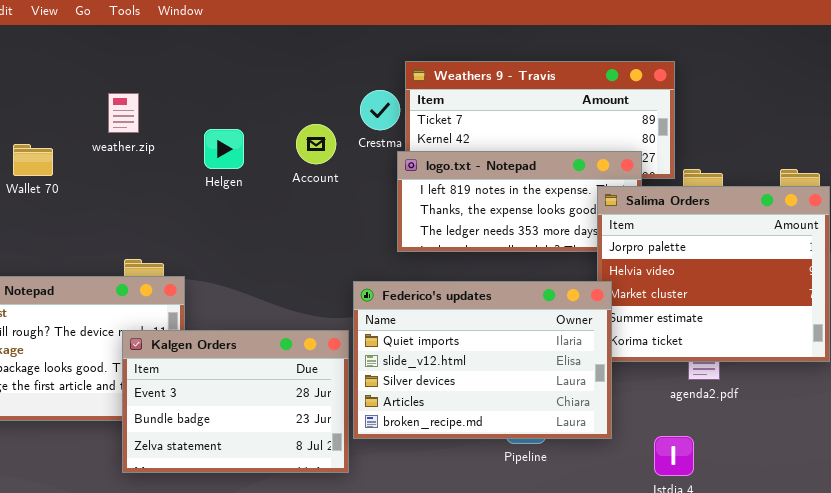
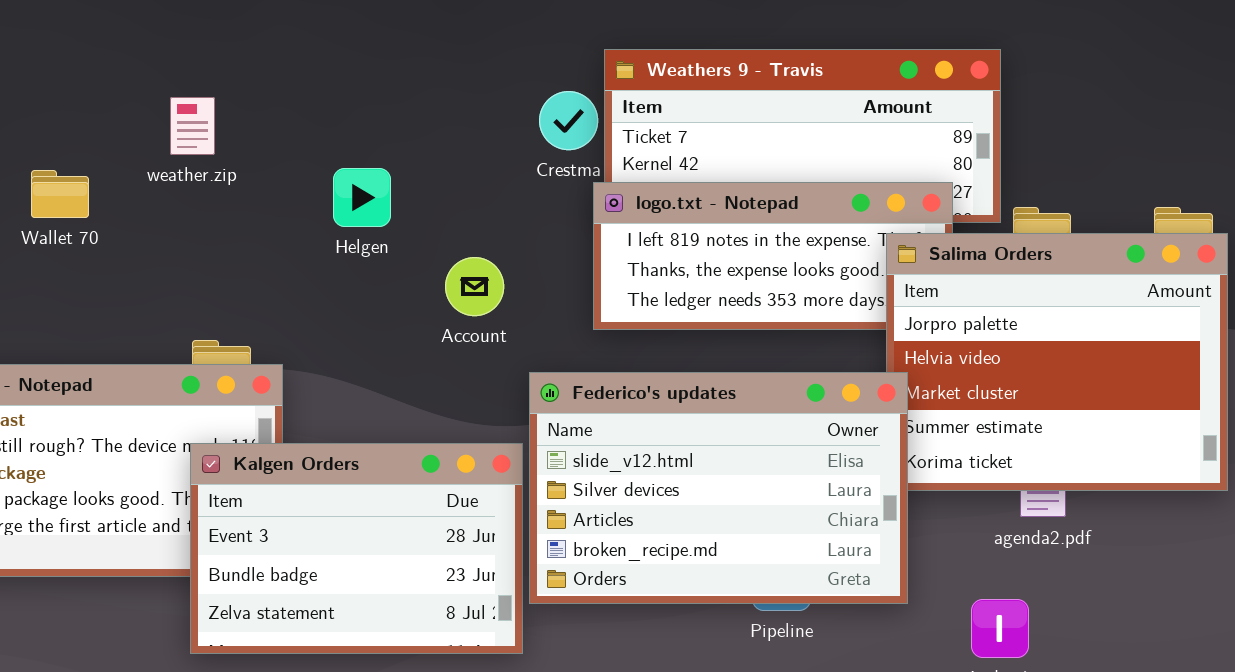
Account: [296,124,336,164] -> [445,257,504,316], moved
Helgen: [204,129,244,169] -> [333,168,391,227], moved
Federico's updates: [353,281,612,439] -> [529,372,908,604], scrolled down 1 row

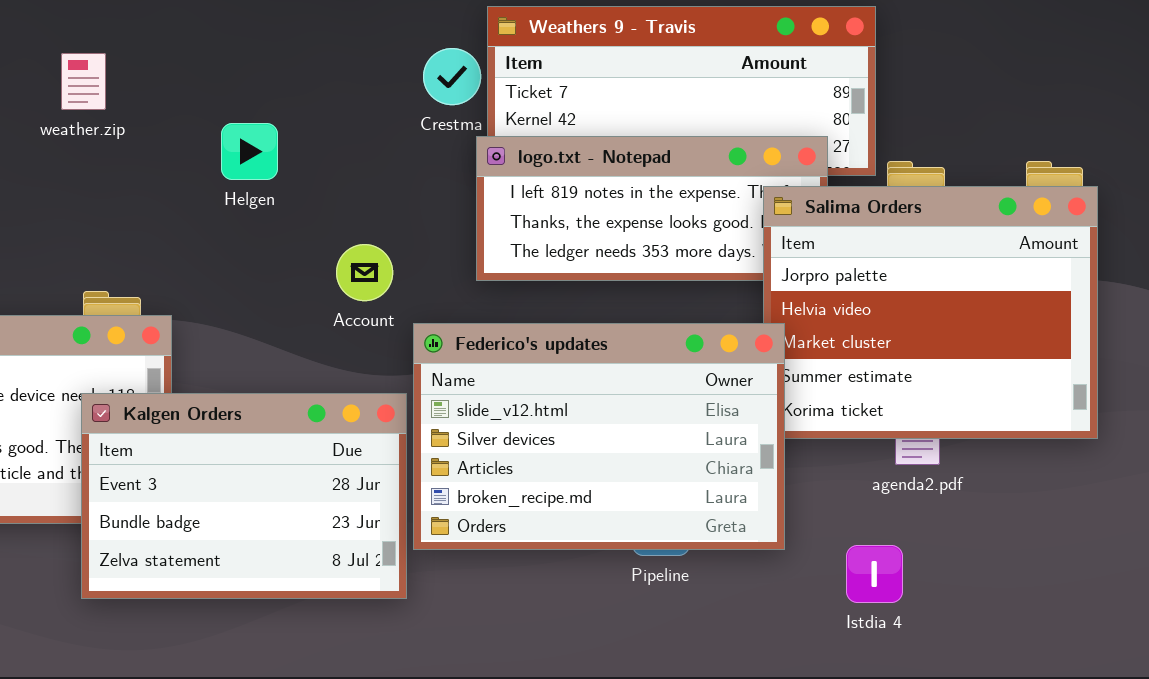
Account: [445,257,504,316] -> [336,244,393,301], moved

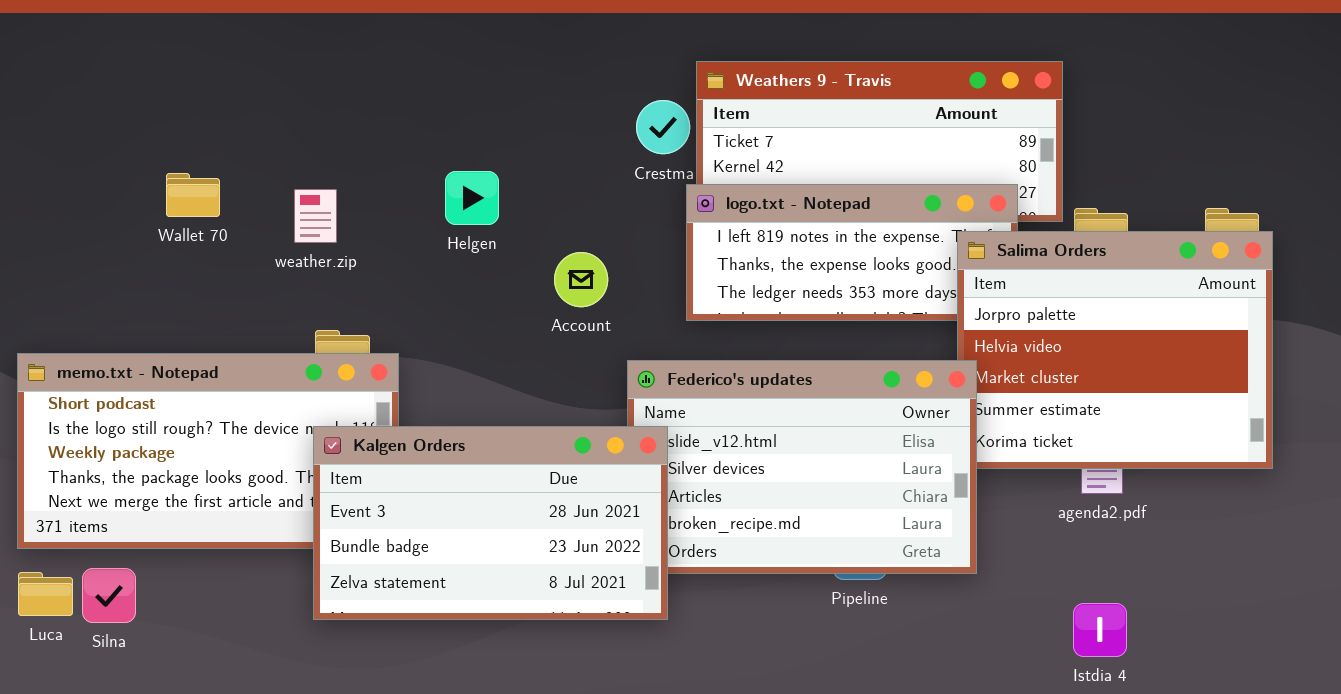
weather.zip: [61,53,106,110] -> [294,189,337,243], moved
Account: [336,244,393,301] -> [554,252,608,307], moved
Kalgen Orders: [81,393,407,599] -> [313,426,668,620], resized
Istdia 4: [846,545,903,603] -> [1073,603,1127,657], moved

